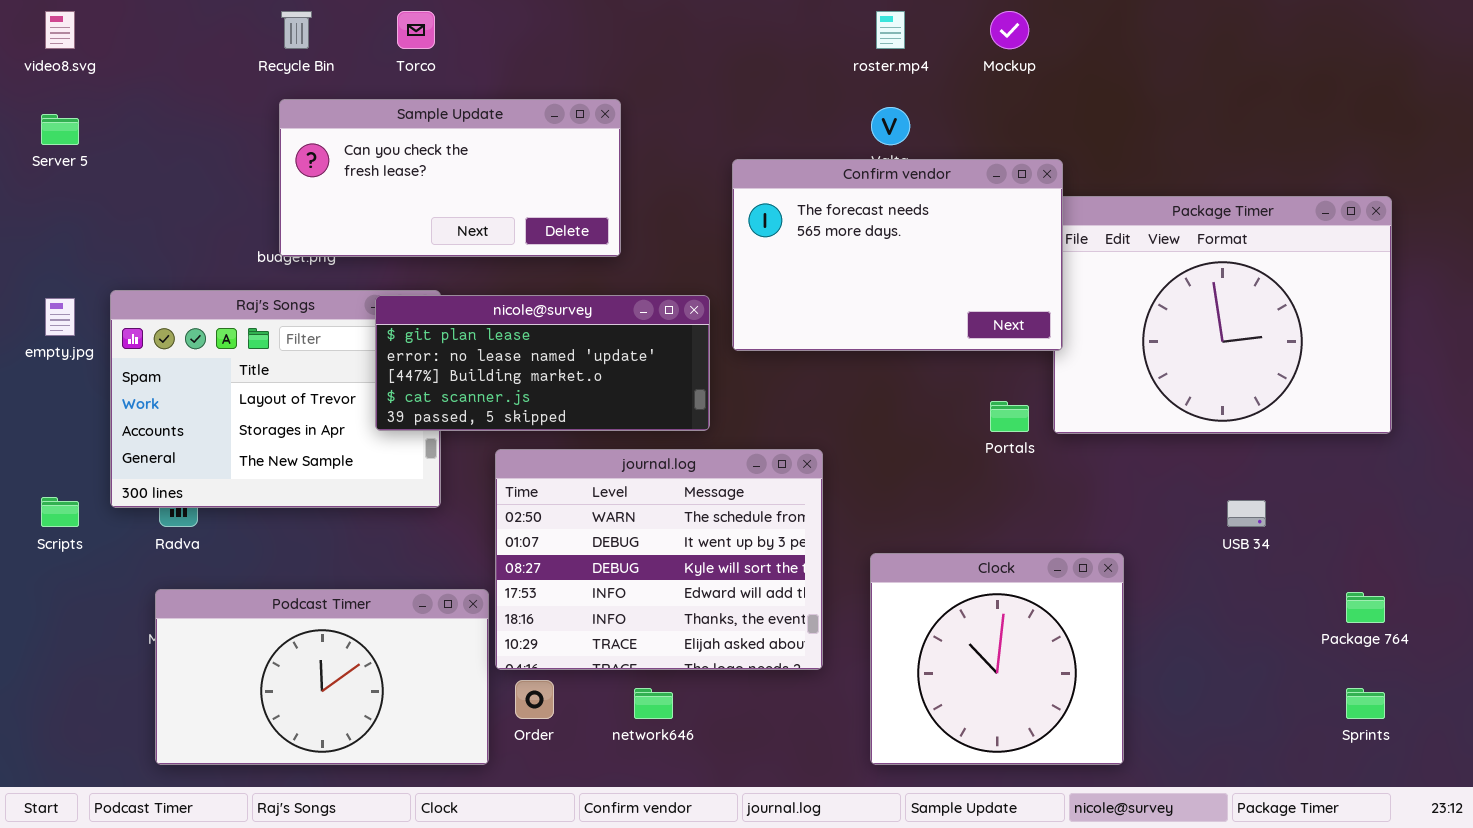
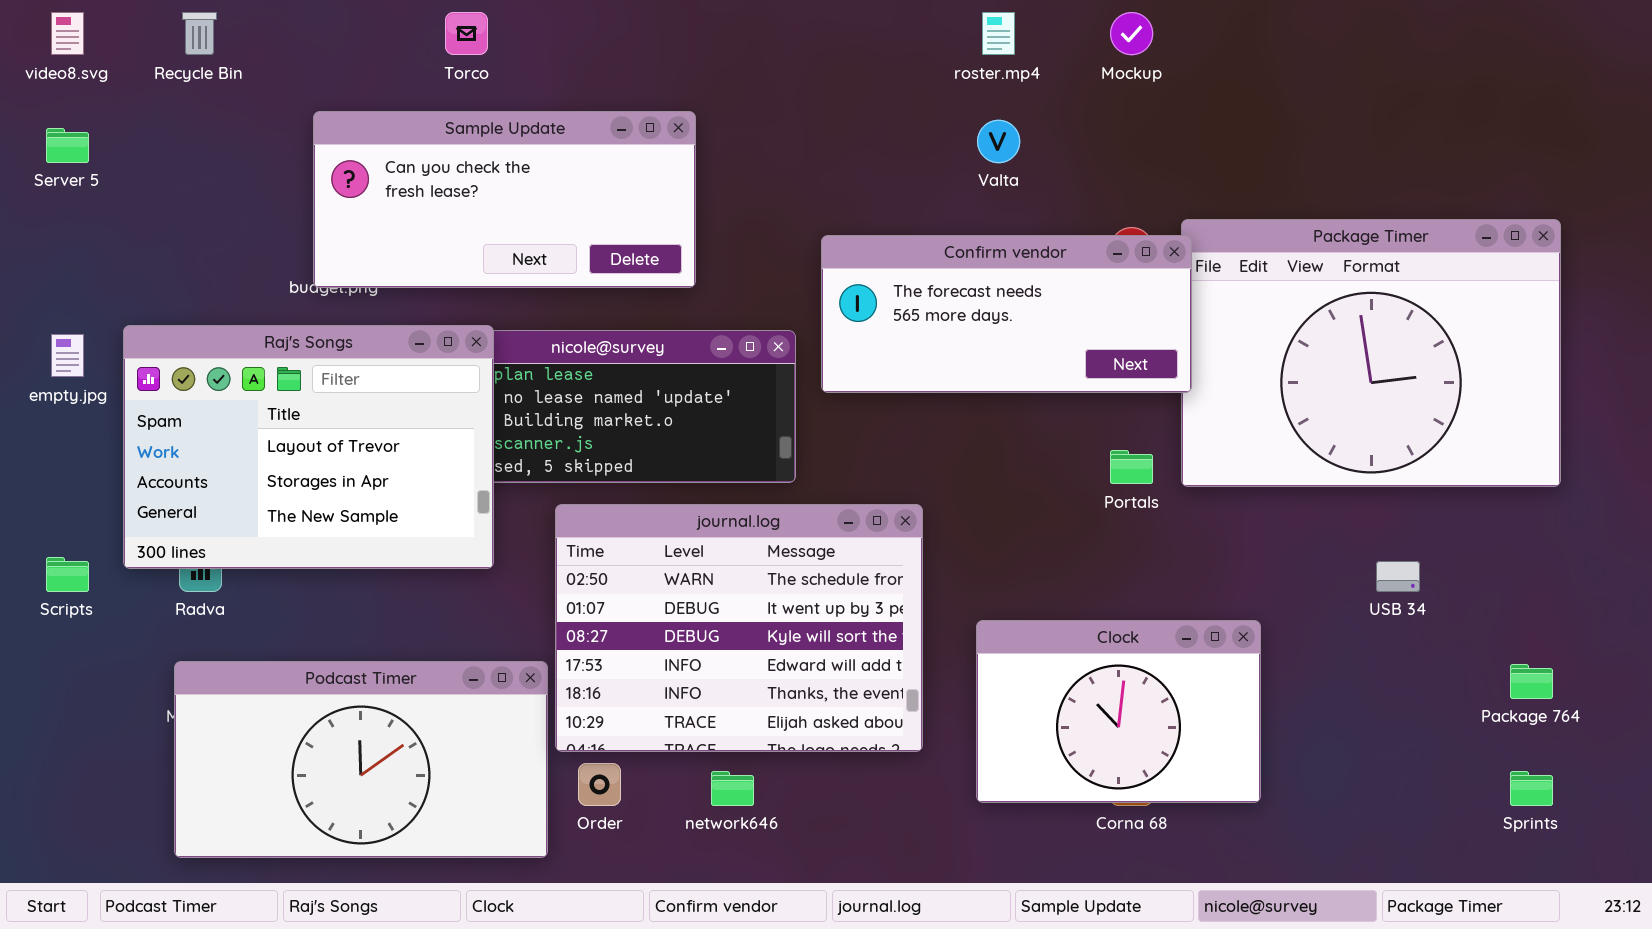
Recycle Bin: [281,11,312,49] -> [182,12,217,55], moved
Confirm vendor: [732,159,1063,351] -> [821,235,1192,393], resized
Raj's Songs: [110,290,441,508] -> [123,325,494,569], raised
Clock: [870,553,1124,765] -> [976,620,1261,803], resized

